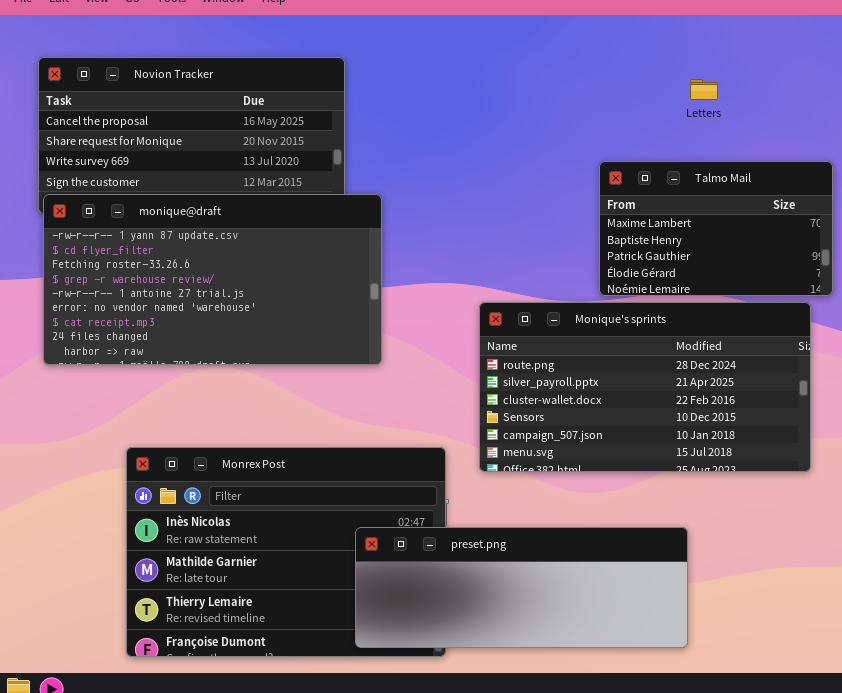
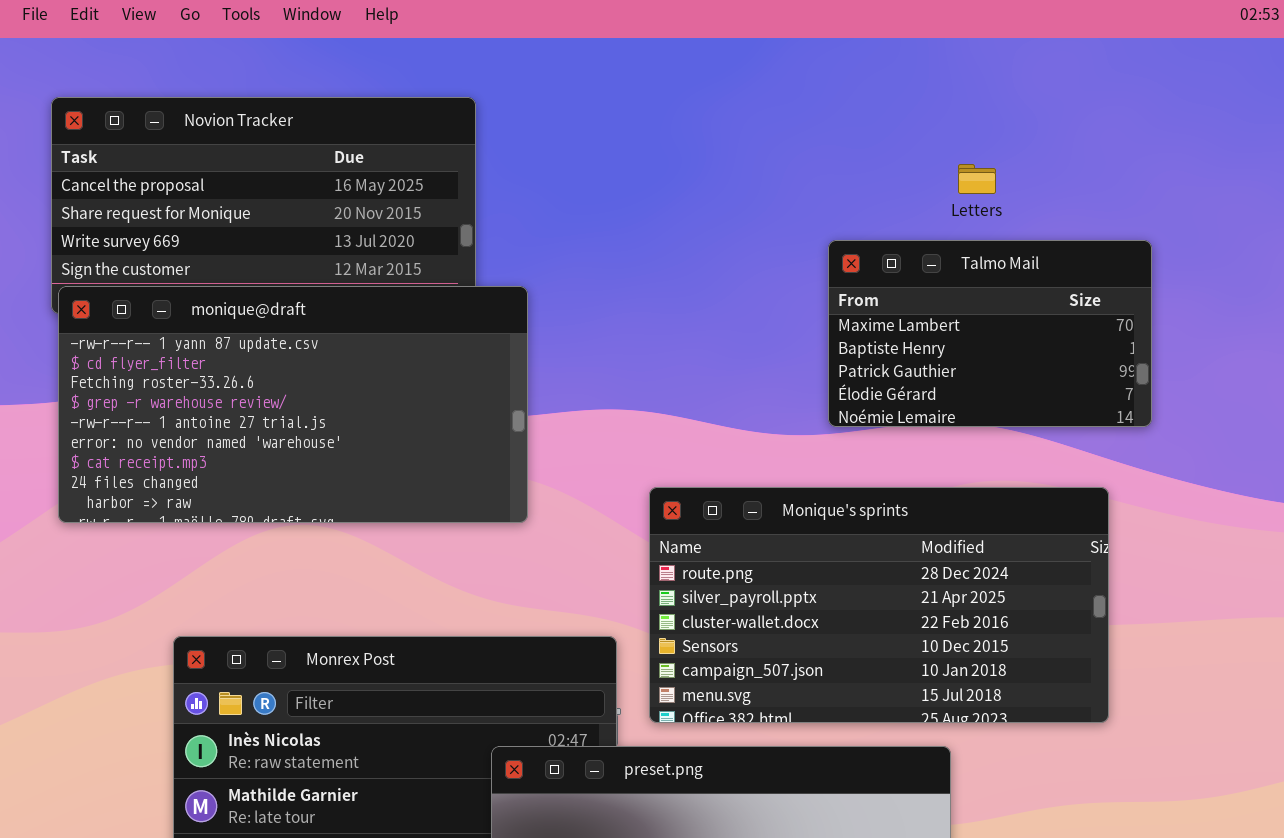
Letters: [690,79,718,100] -> [958,164,996,194], moved
Monique's sprints: [479,302,811,472] -> [649,487,1109,723], moved

